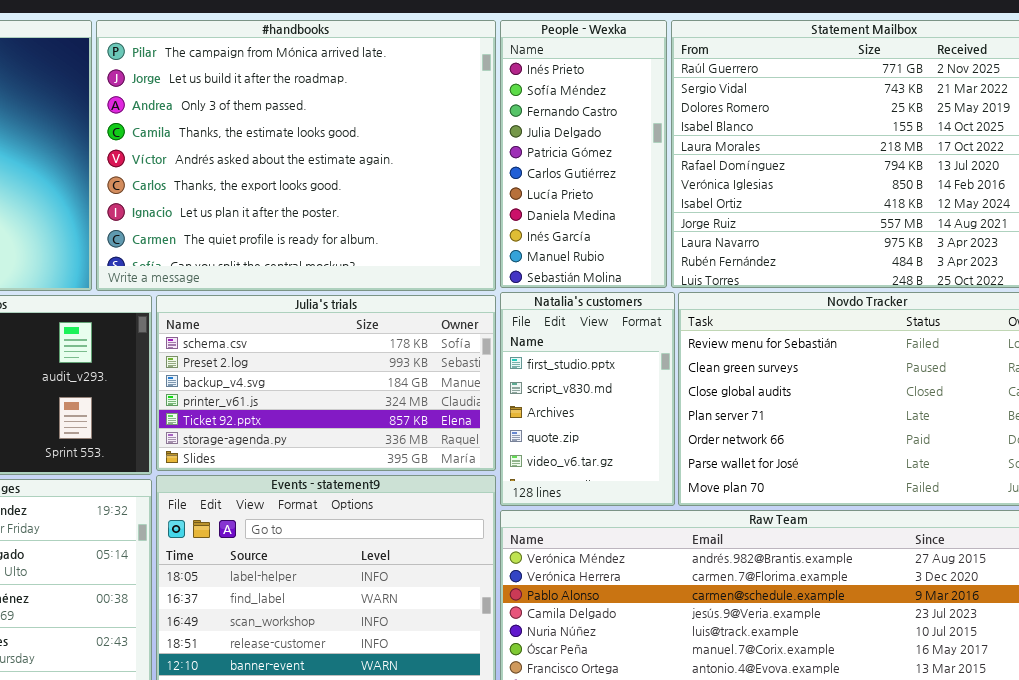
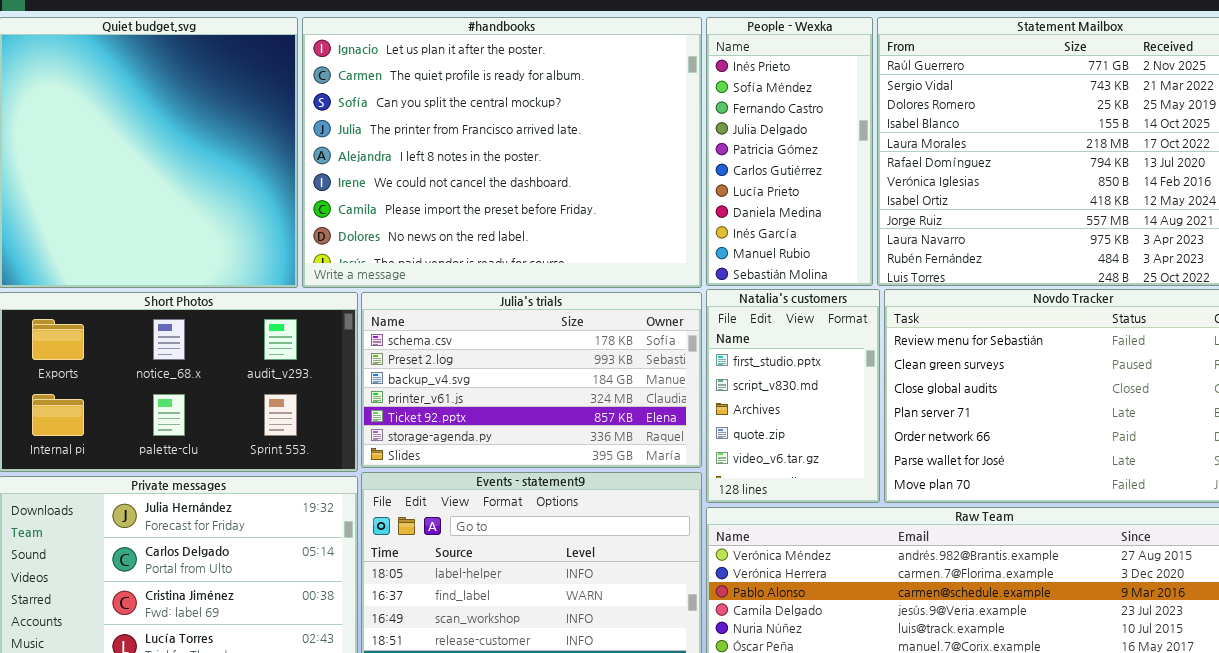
#handbooks: [96,20,496,291] -> [302,17,702,288], scrolled down 6 rows

